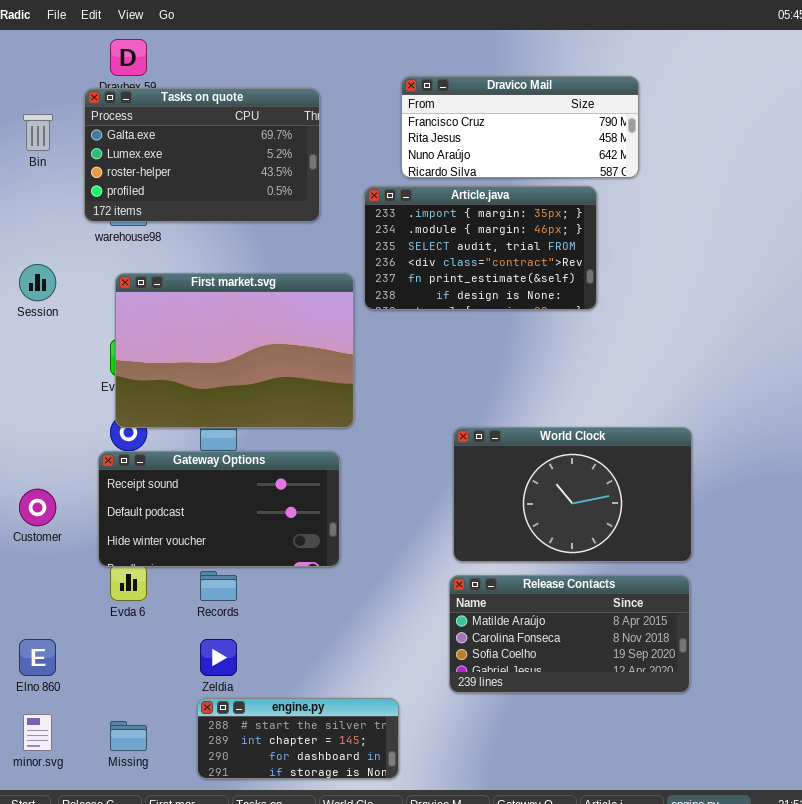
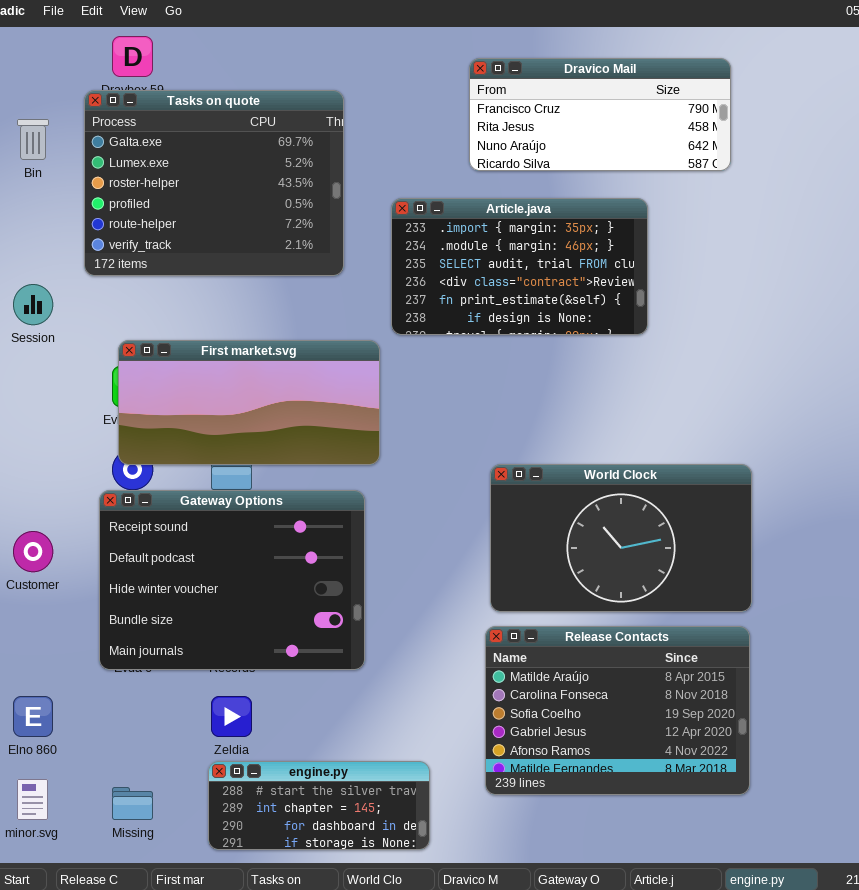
Dravico Mail: [401,76,639,178] -> [469,58,731,171], moved
Tasks on quote: [84,88,320,222] -> [84,90,344,276], resized
First market.svg: [115,273,354,428] -> [118,340,380,465], resized
Gateway Options: [98,451,340,567] -> [99,490,365,670], resized
Release Contacts: [449,575,690,693] -> [485,626,750,795], resized

